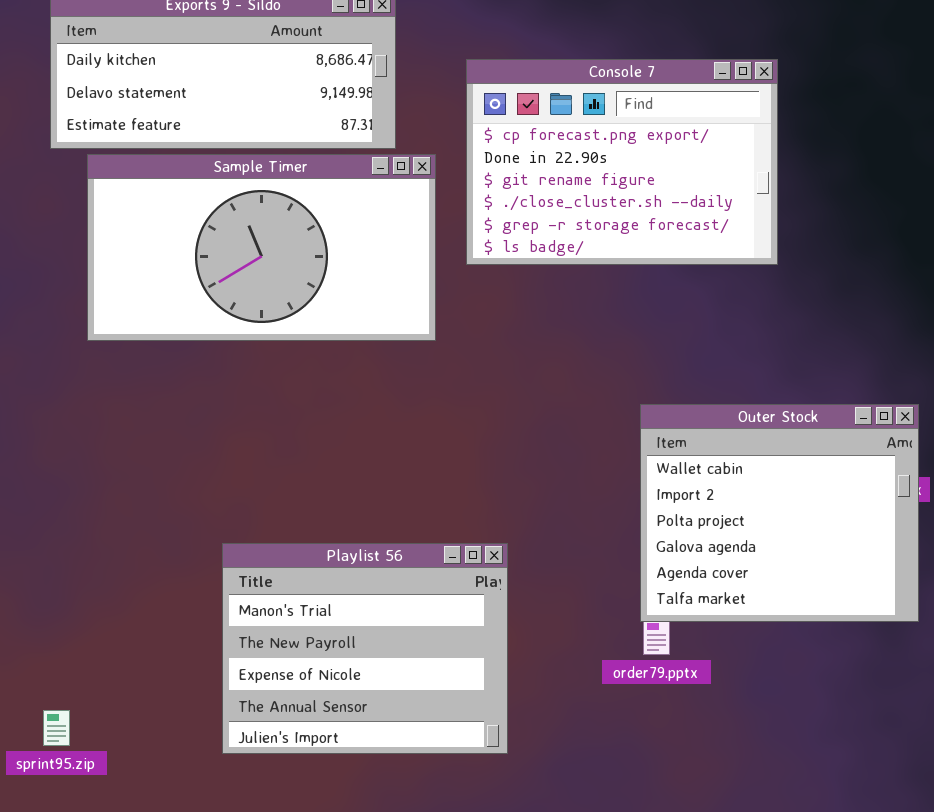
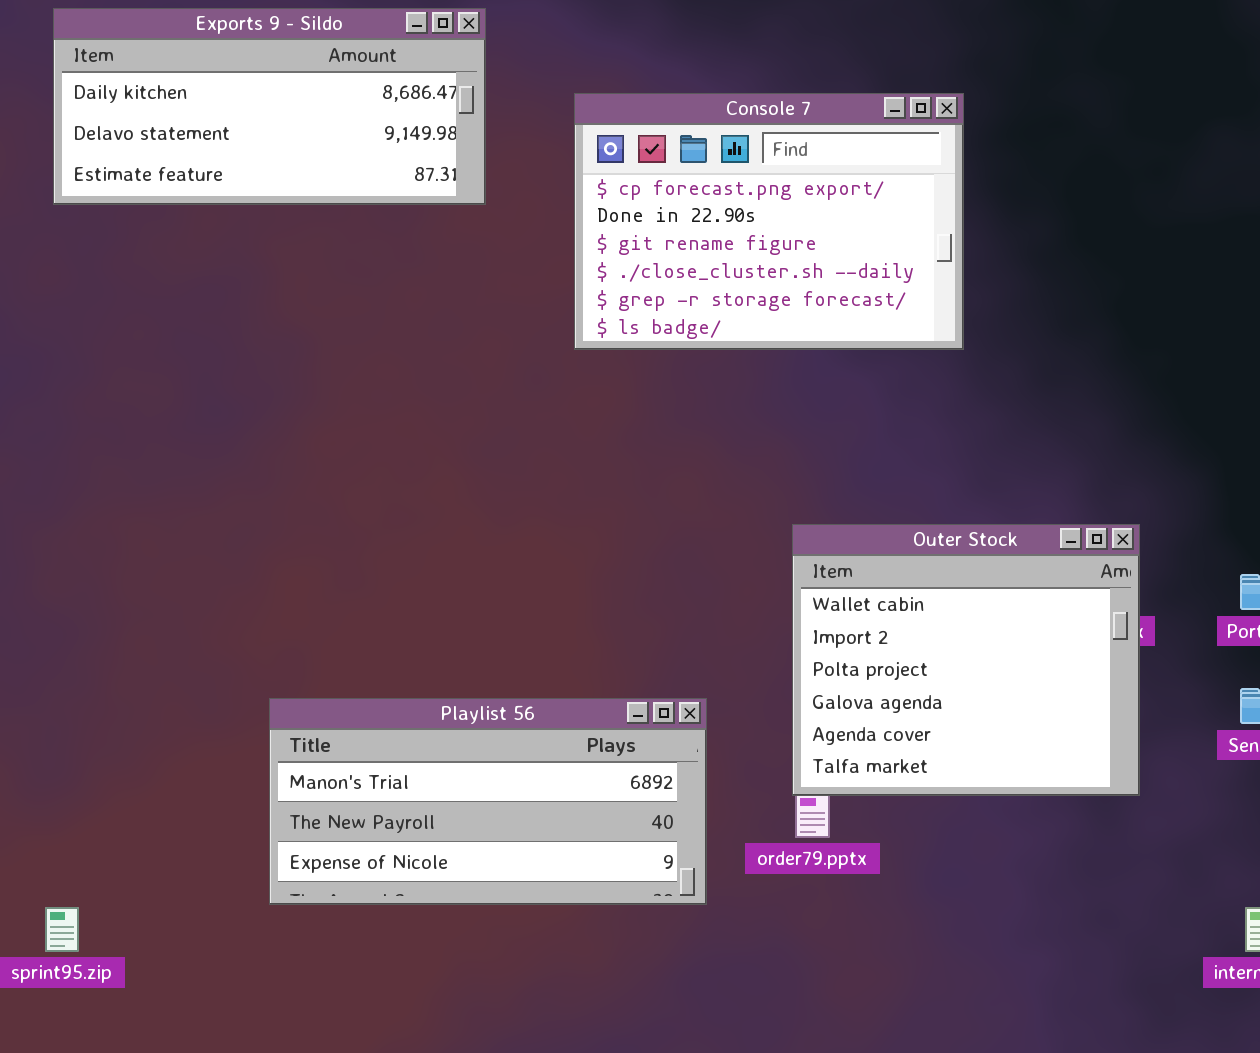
Sample Timer: [87,154,436,341] -> none, closed
Playlist 56: [222,543,508,754] -> [269,698,707,905], resized

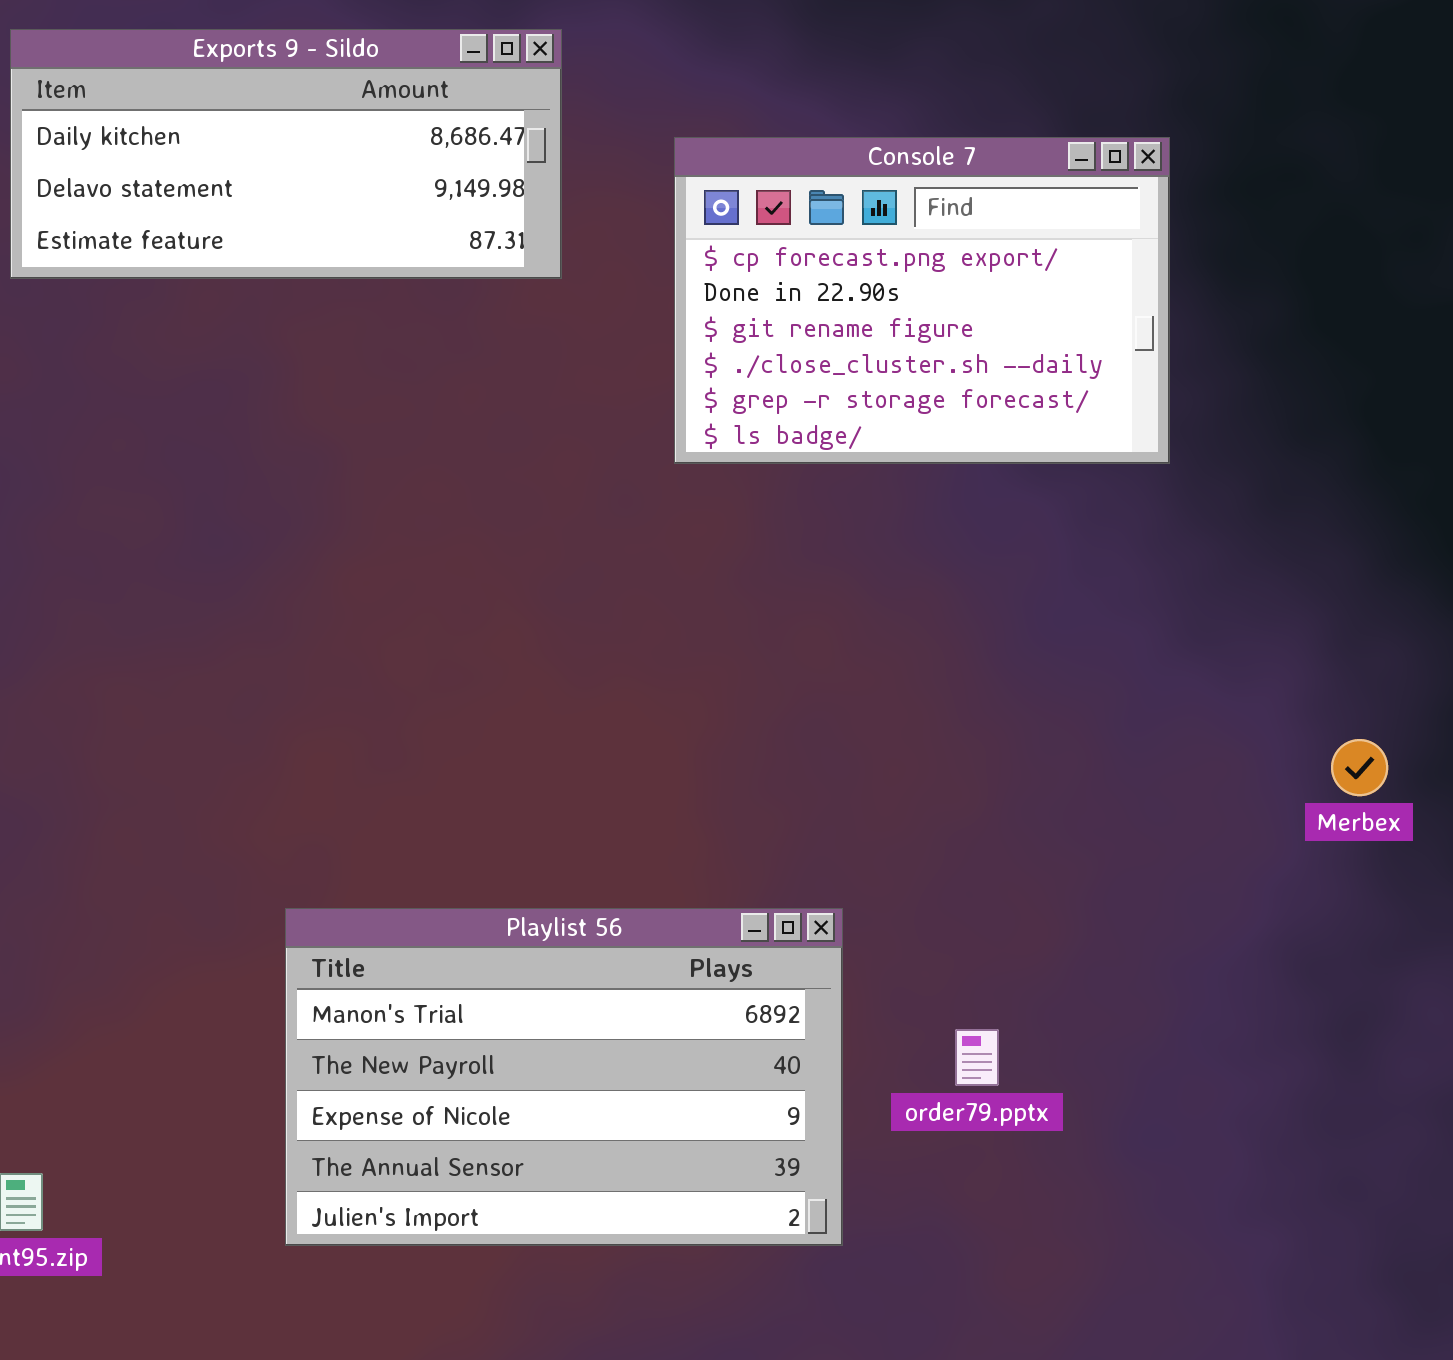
Outer Stock: [792,524,1140,796] -> none, closed
Playlist 56: [269,698,707,905] -> [285,908,843,1246], resized

